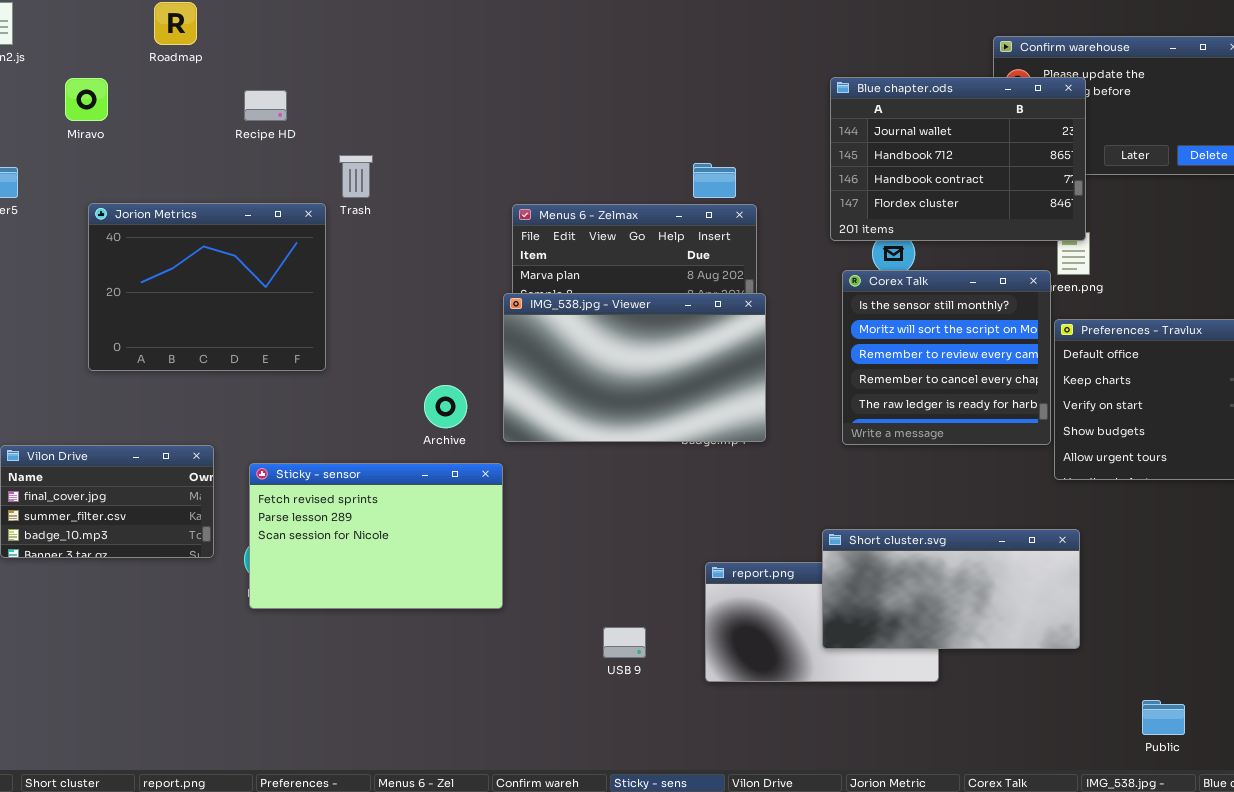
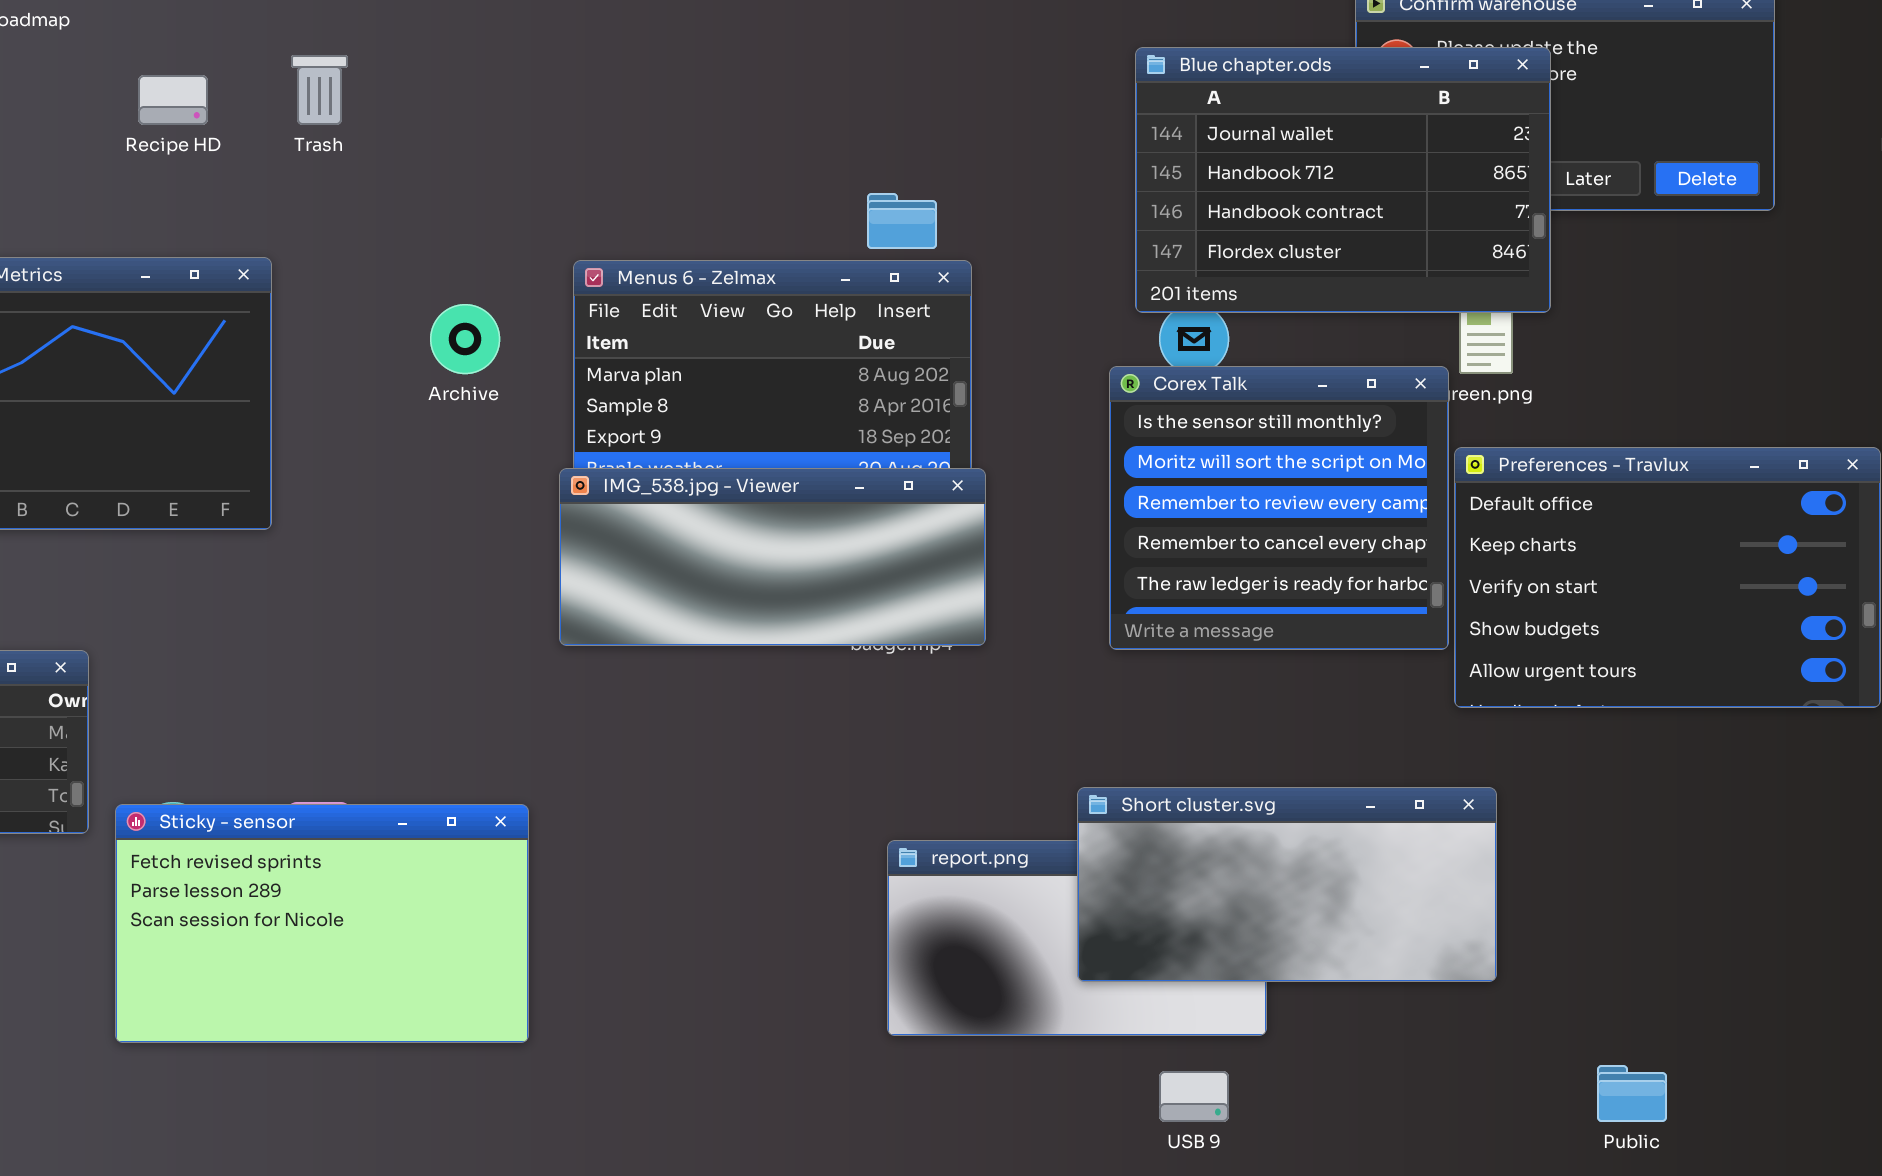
Blue chapter.ods: [830,77,1086,241] -> [1135,47,1551,313], moved
Trash: [339,155,373,198] -> [291,55,348,125], moved
IMG_538.jpg - Viewer: [503,293,766,442] -> [559,468,986,646], resized
Archive: [424,385,467,428] -> [430,304,500,374], moved
Sticky - sensor: [249,463,503,609] -> [115,804,529,1043], moved
USB 9: [603,627,646,658] -> [1159,1071,1229,1122], moved

